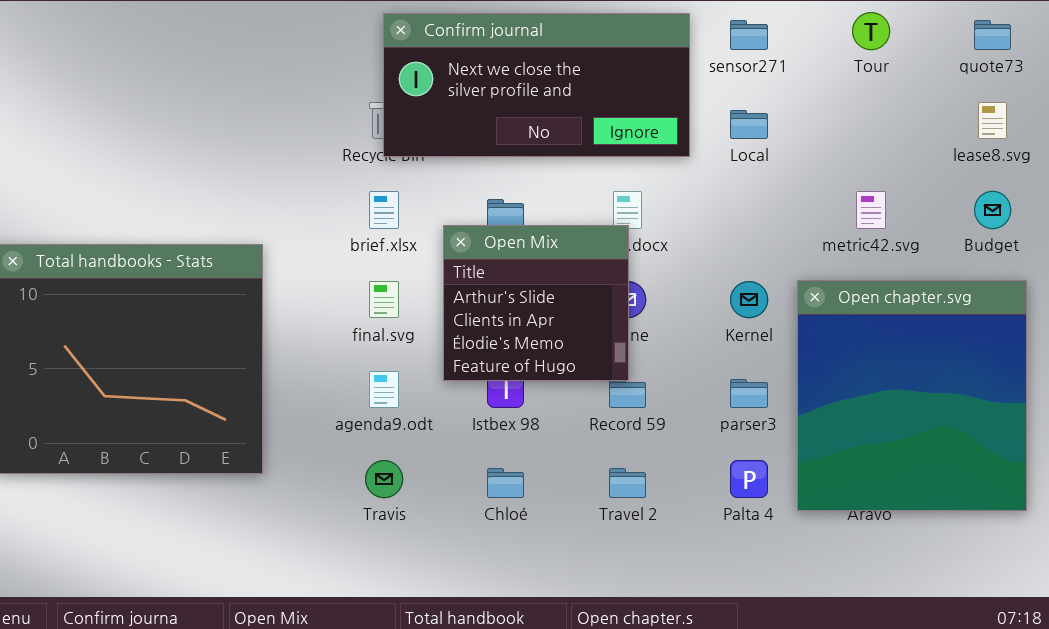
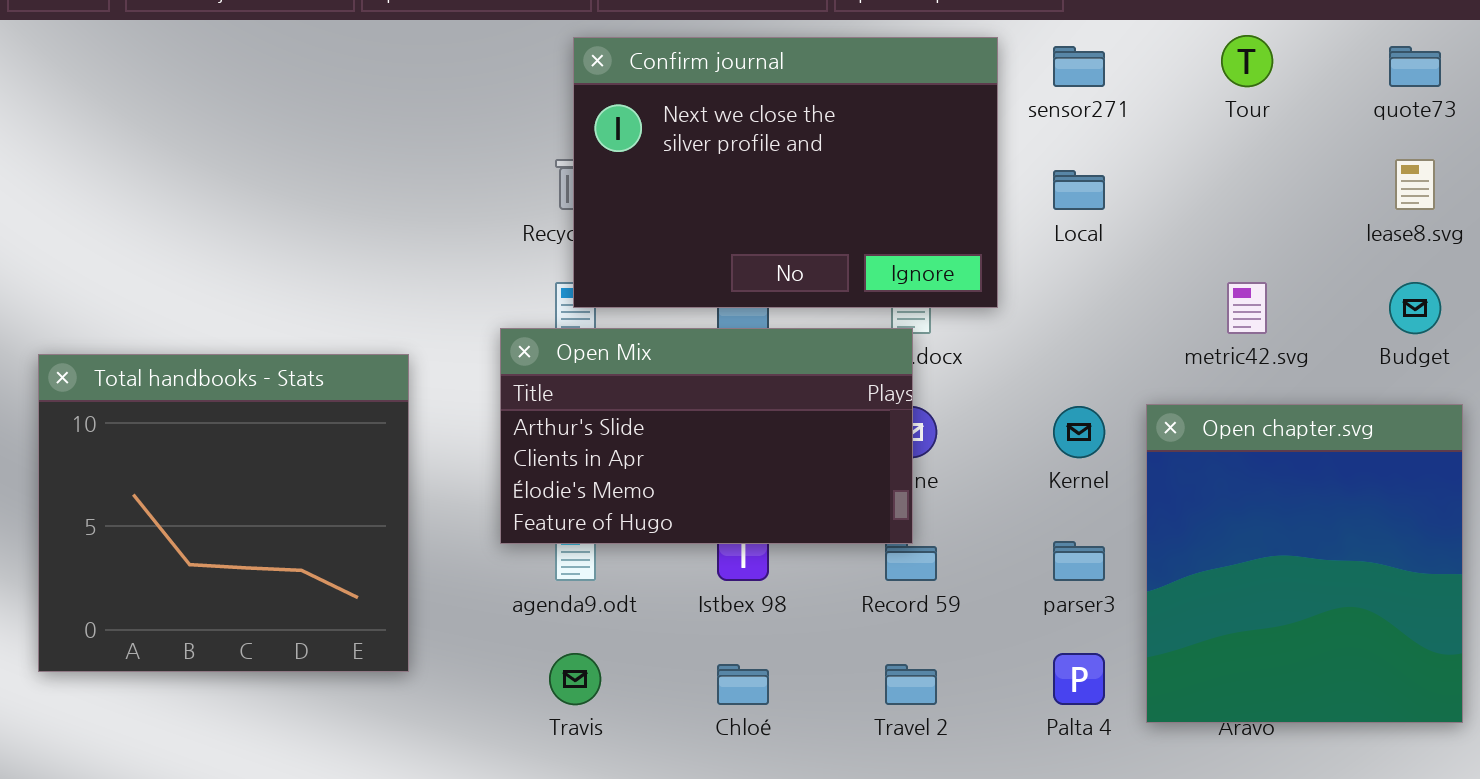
Confirm journal: [383,13,690,157] -> [573,37,998,308], resized
Open Mix: [443,225,629,381] -> [500,328,913,544], resized

